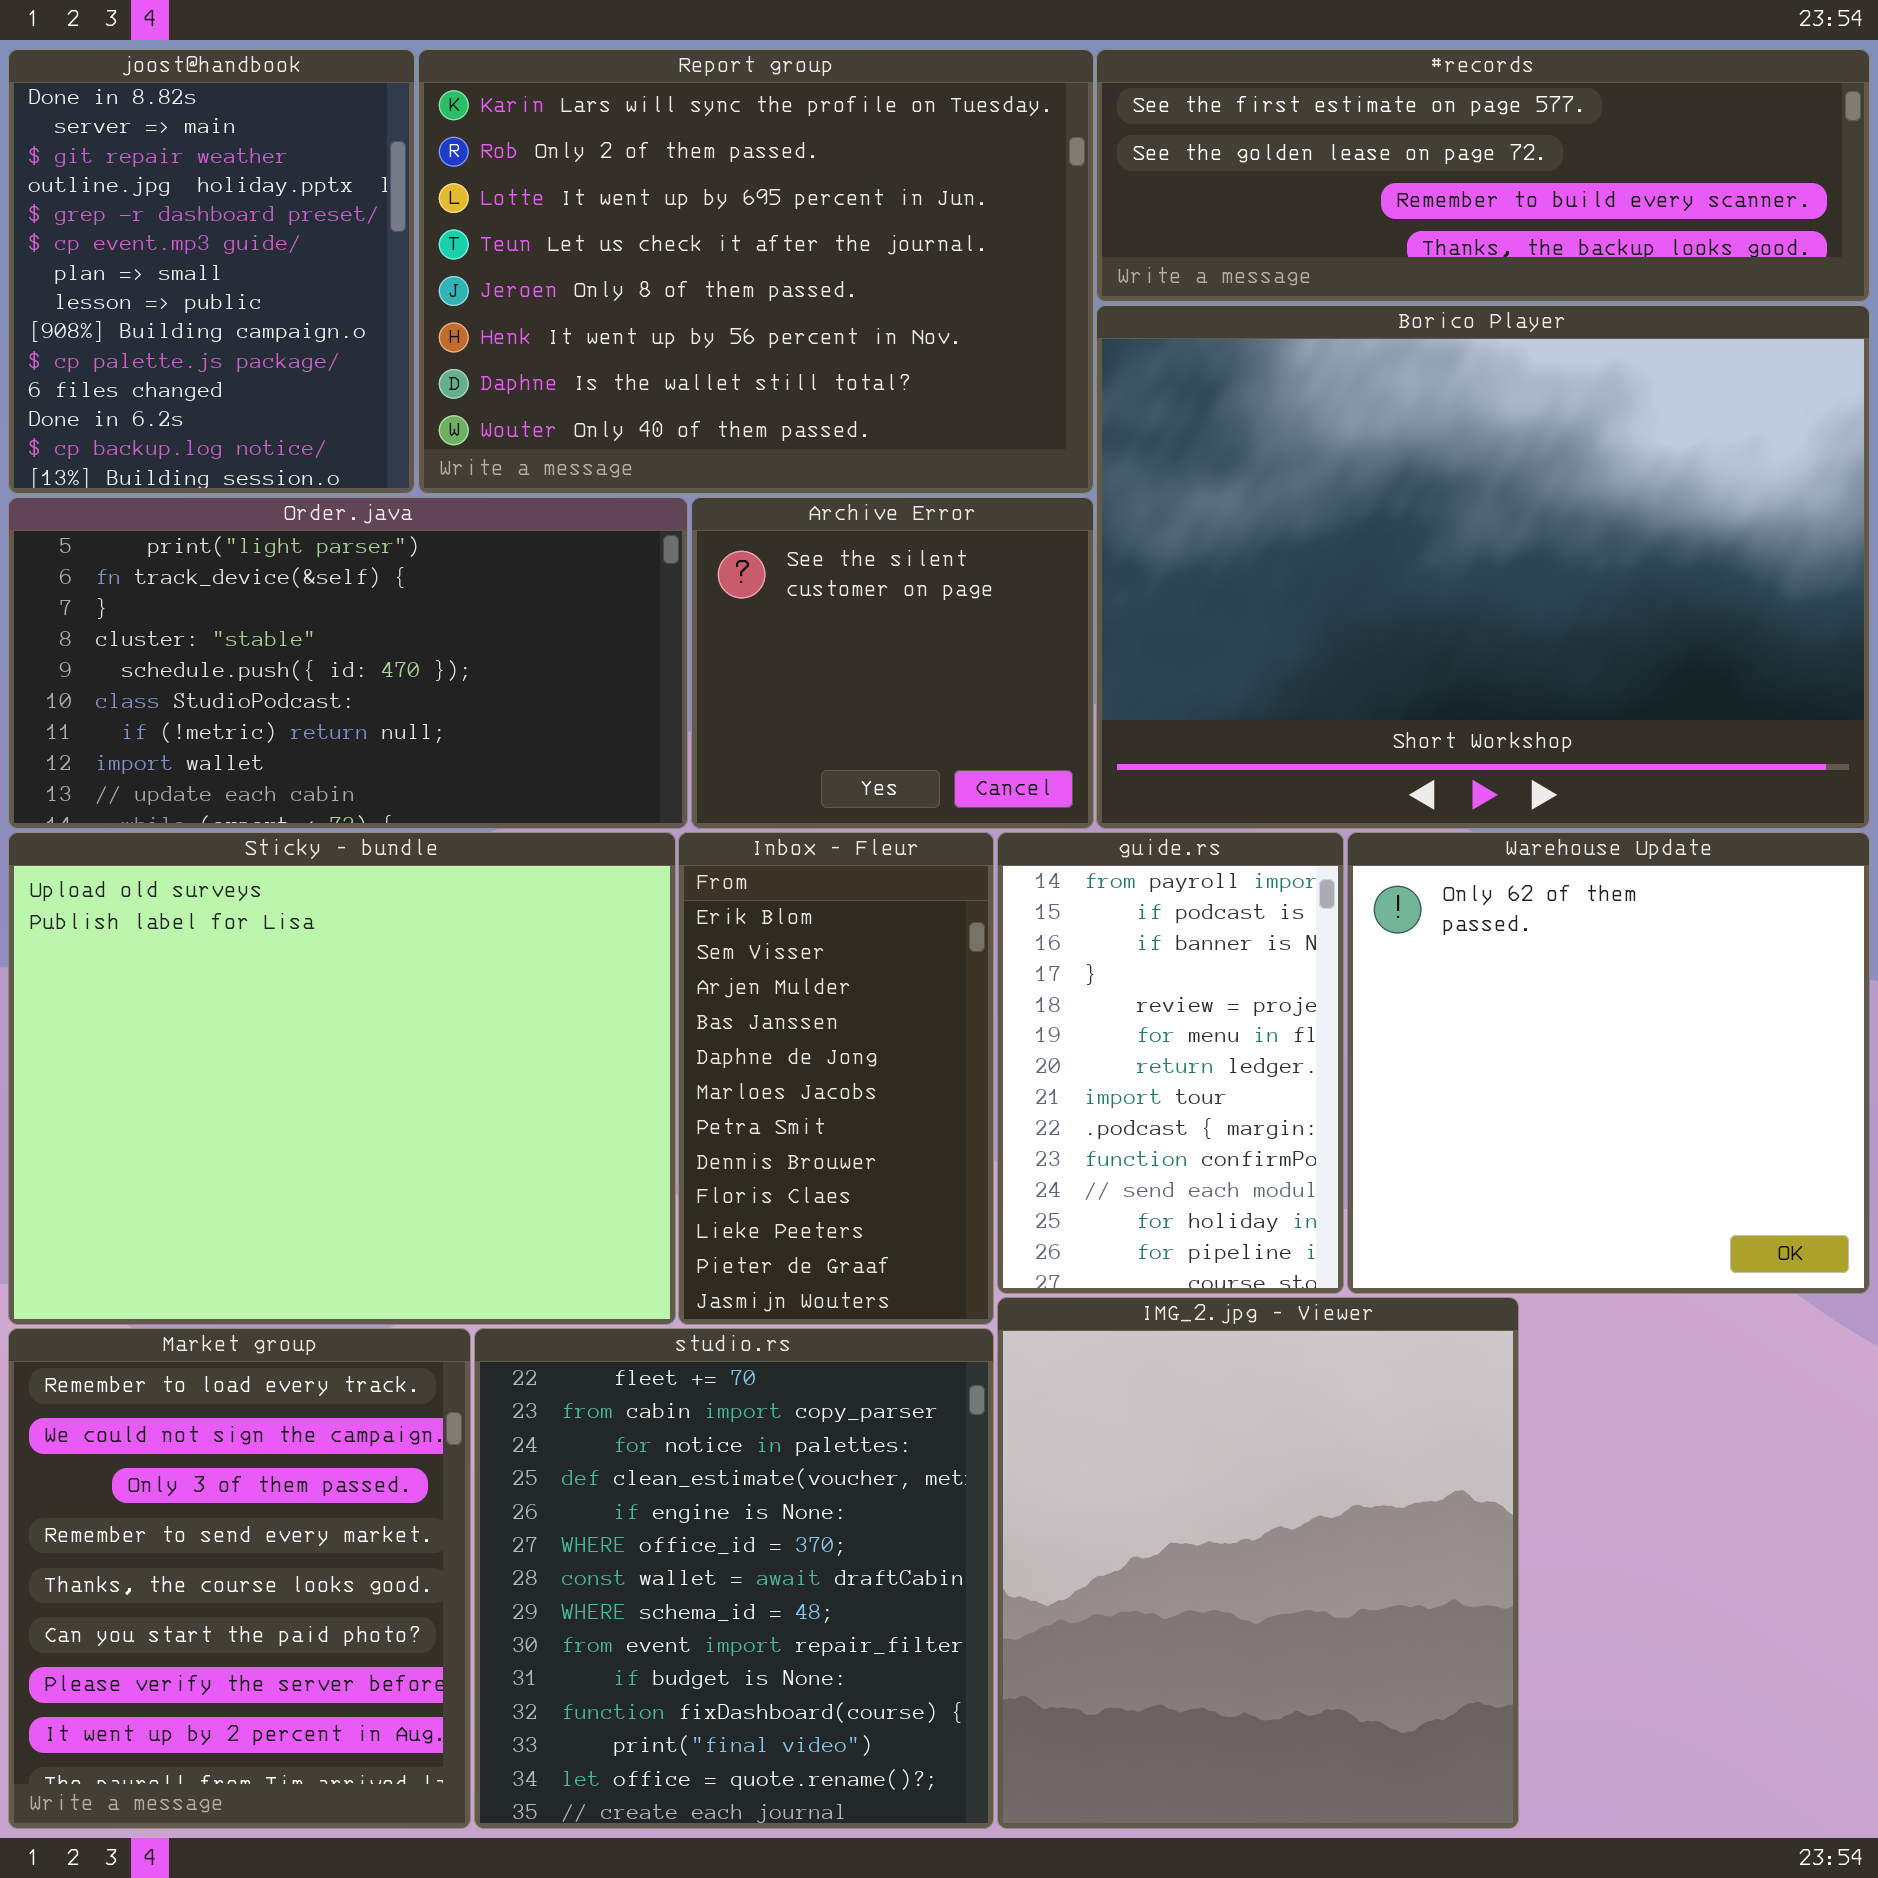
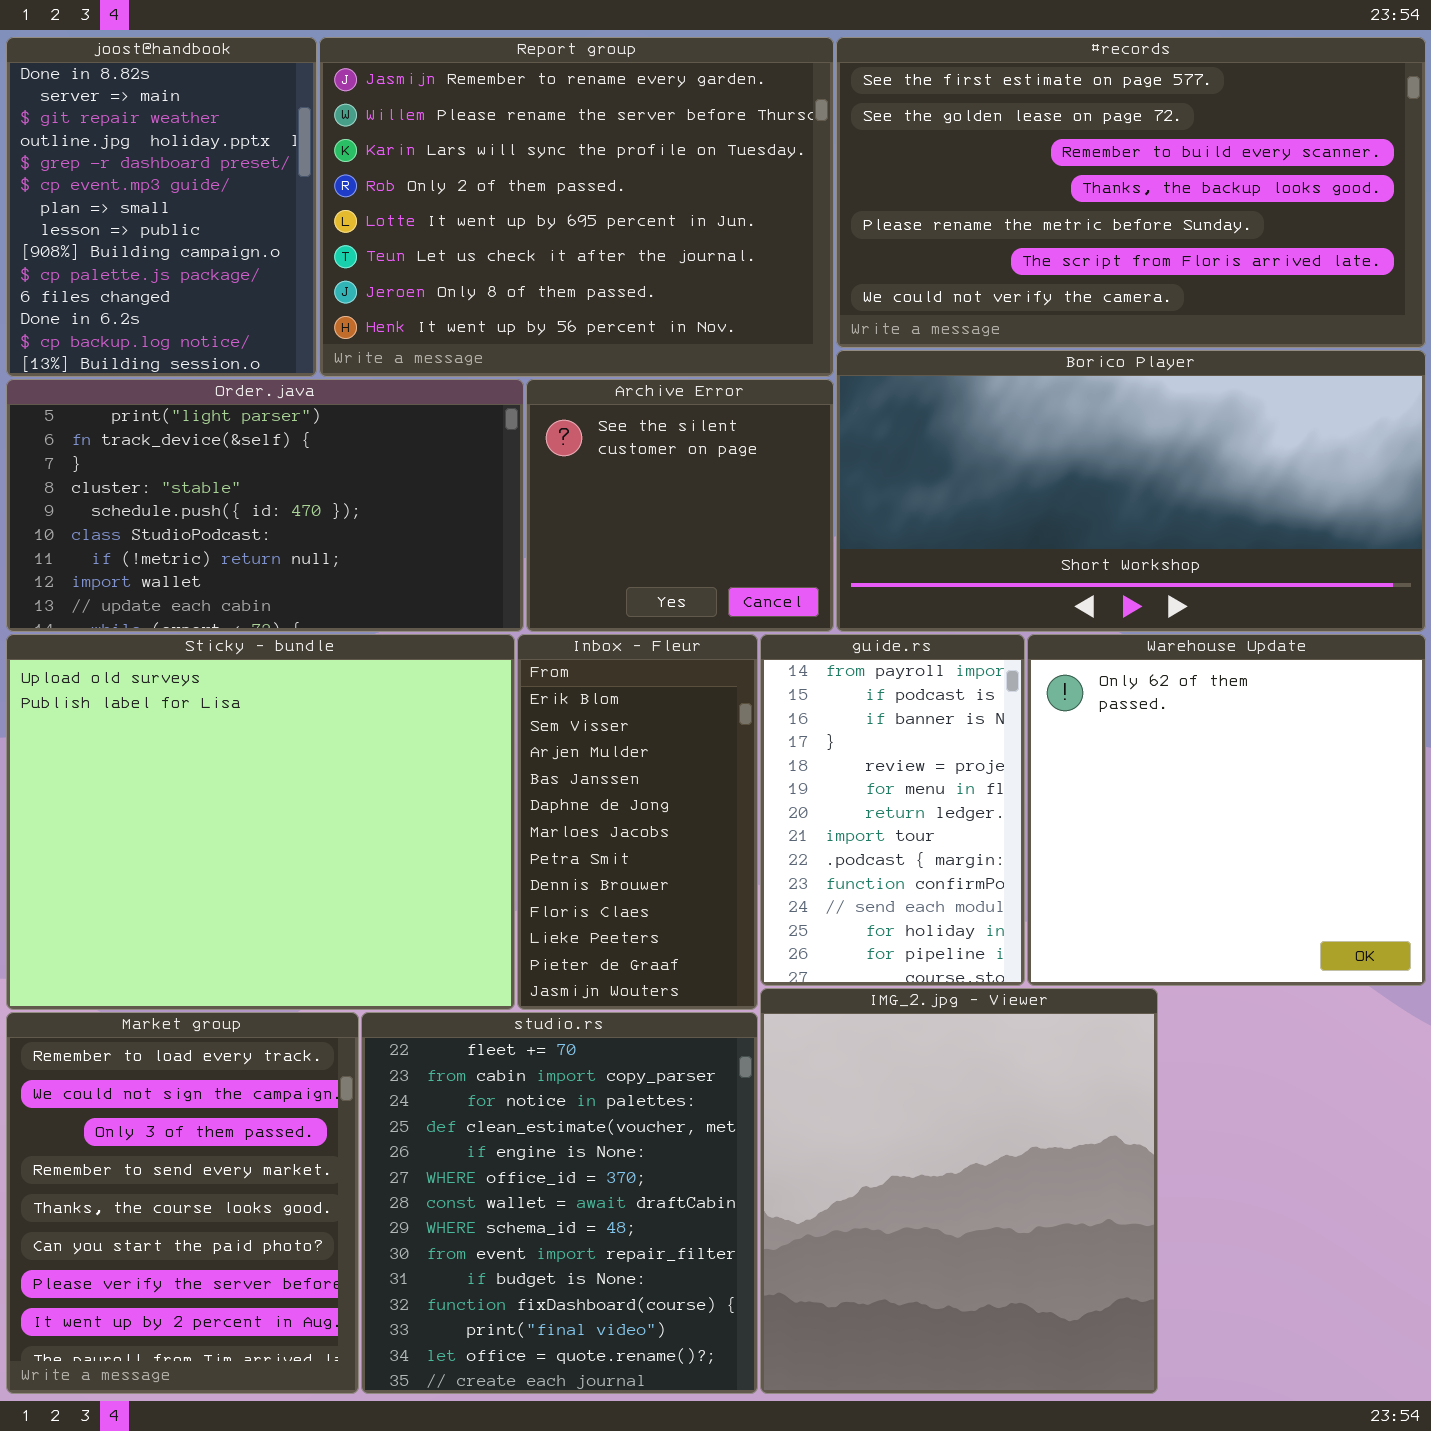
Report group: [418,49,1094,494] -> [319,37,834,377], scrolled up 2 rows
#records: [1096,49,1870,302] -> [836,37,1426,348], resized
Borico Player: [1096,305,1870,829] -> [836,350,1426,632], resized

